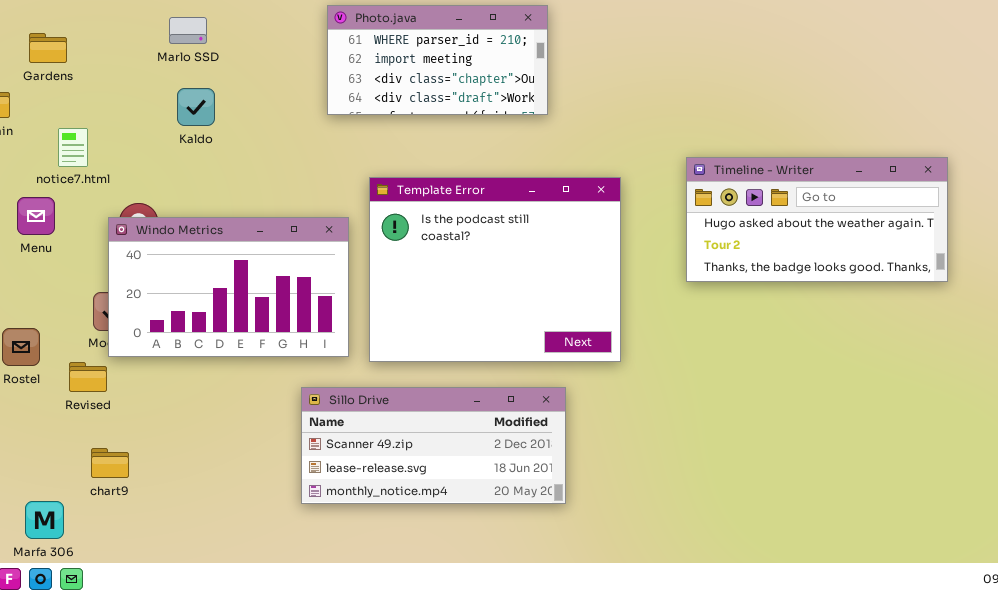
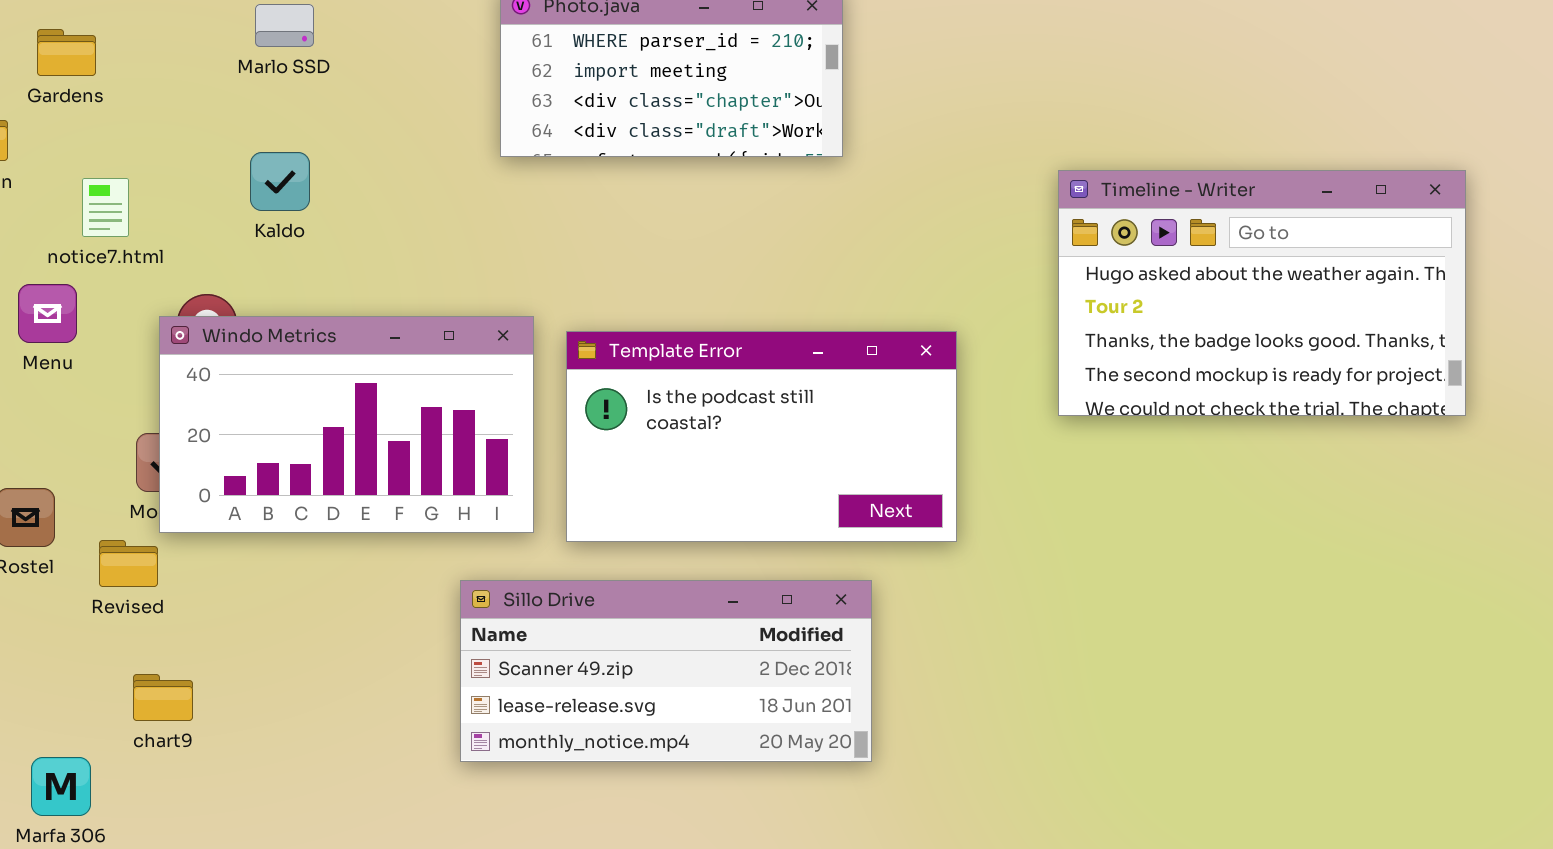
Kaldo: [177,88,215,126] -> [250,152,310,211], moved
Timeline - Writer: [686,157,948,282] -> [1058,170,1466,416], resized
Template Error: [369,177,621,362] -> [566,331,957,542], resized

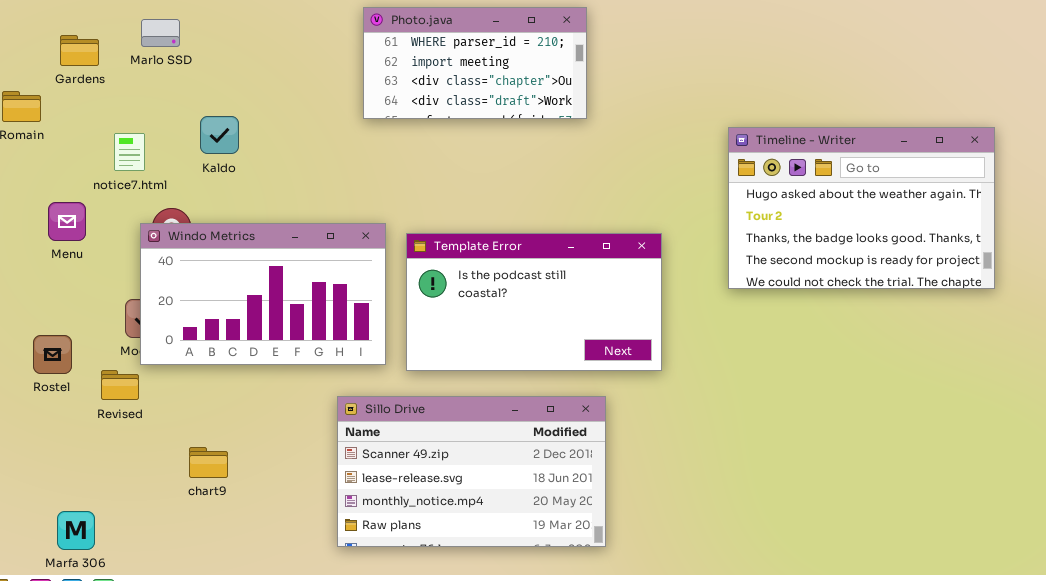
Marlo SSD: [255,4,314,47] -> [141,19,180,47], moved
notice7.html: [82,178,129,237] -> [114,133,145,171], moved
Sillo Drive: [460,580,872,762] -> [337,396,606,547], resized
chart9: [133,674,193,721] -> [189,447,228,478], moved

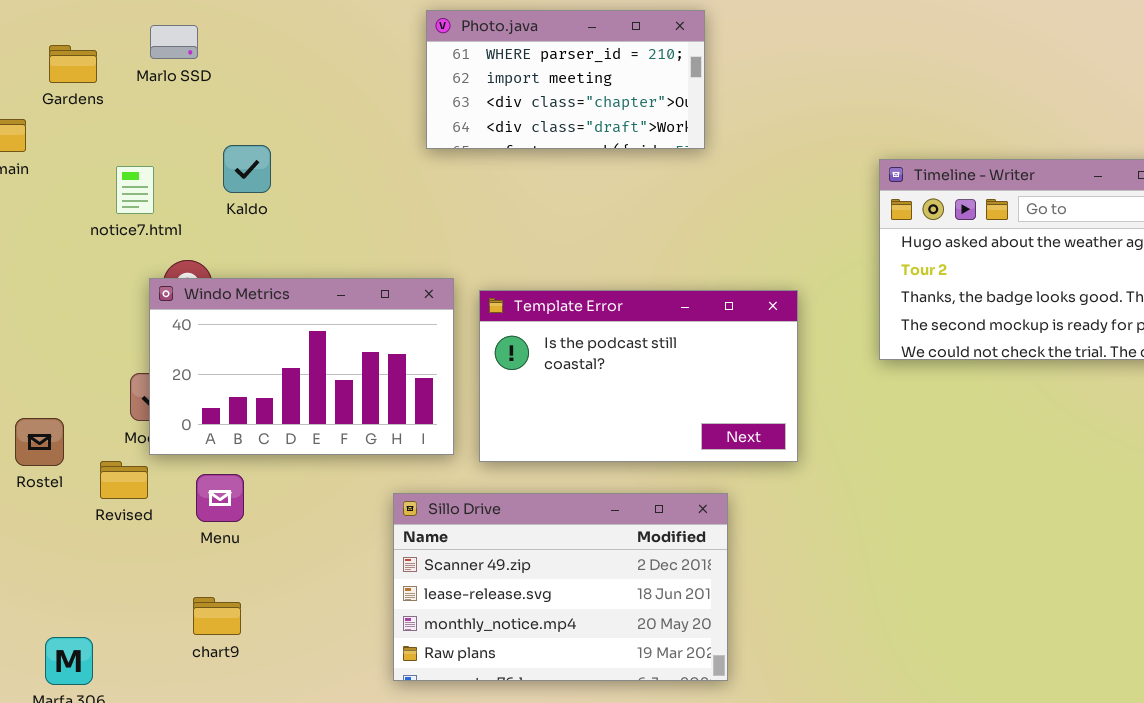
Menu: [48,202,86,241] -> [196,474,244,522], moved
chart9: [189,447,228,478] -> [193,597,241,635], moved

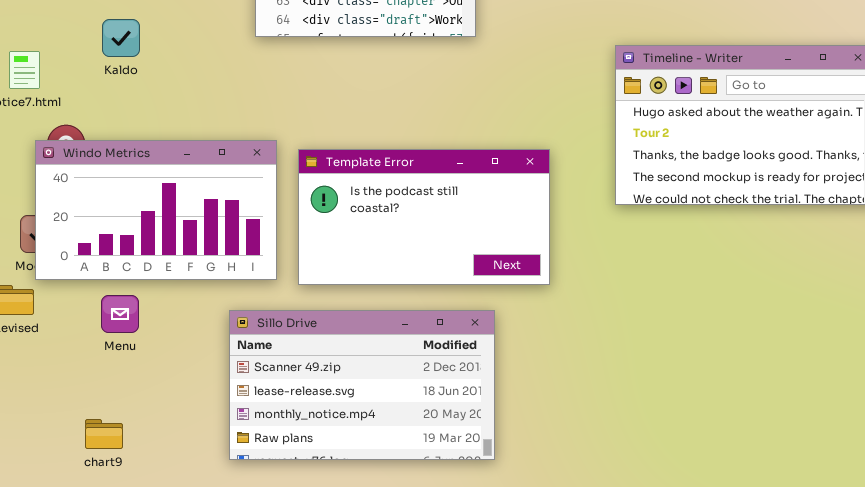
Kaldo: [223,145,271,193] -> [102,19,140,57], moved
Menu: [196,474,244,522] -> [101,295,139,333], moved
chart9: [193,597,241,635] -> [85,419,123,449], moved

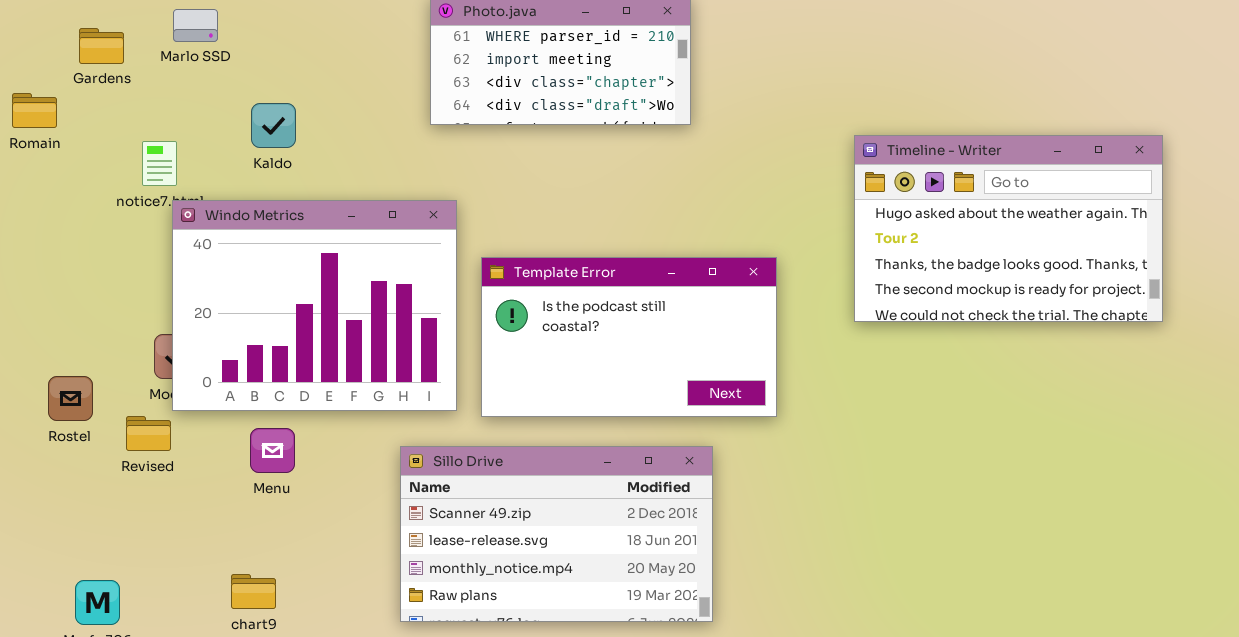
Windo Metrics: [35,140,277,280] -> [172,200,457,411], resized

